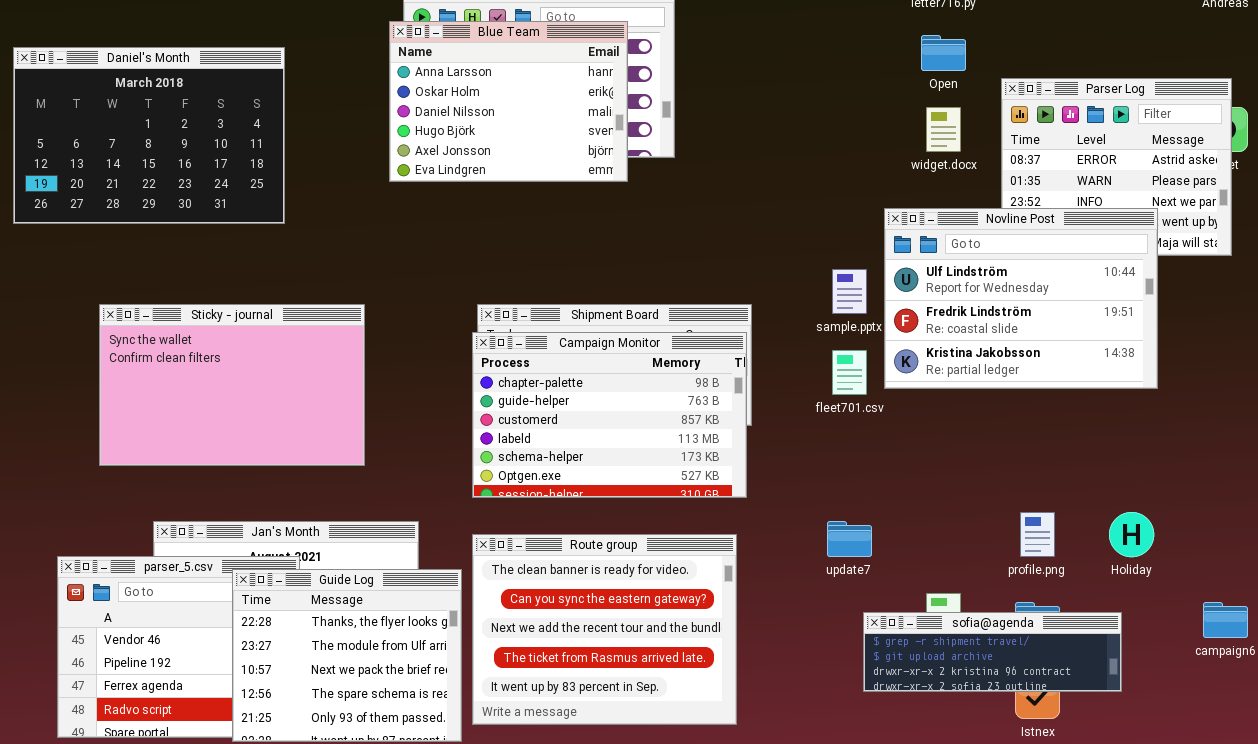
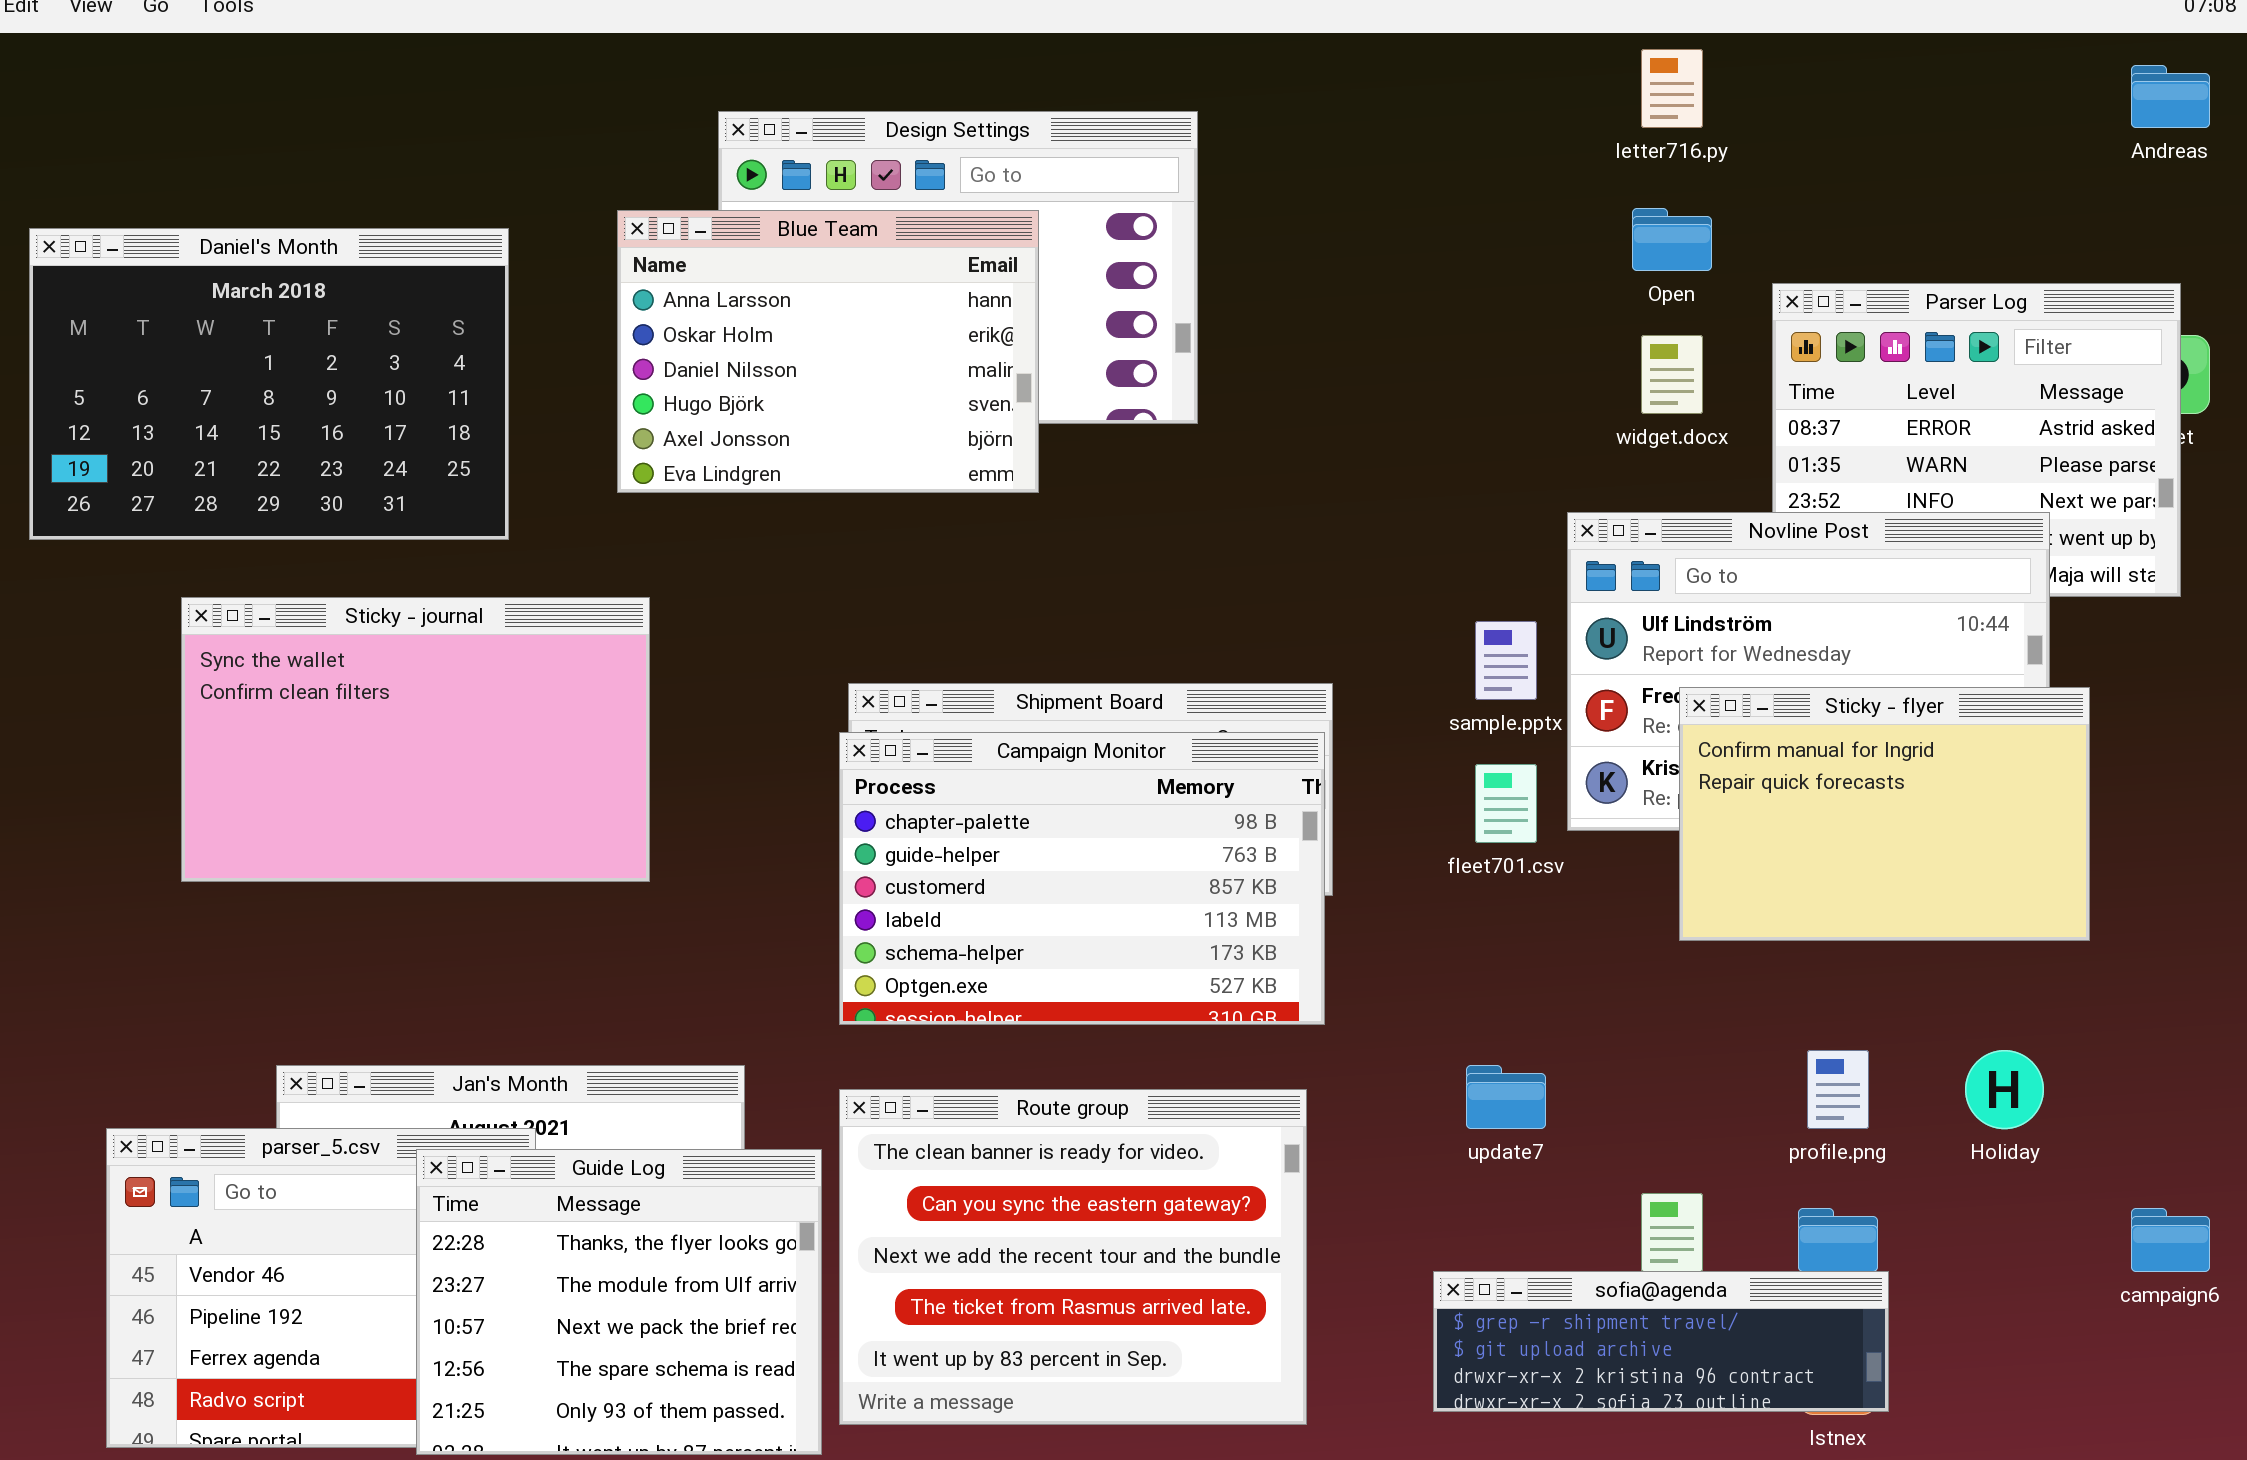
Blue Team: [389,21,628,182] -> [617,210,1039,493], moved
Sticky - journal: [99,304,365,466] -> [181,597,650,882], moved
Sticky - flyer: none -> [1679,687,2090,941], opened
sofia@agenda: [863,612,1122,692] -> [1433,1271,1889,1412], moved

